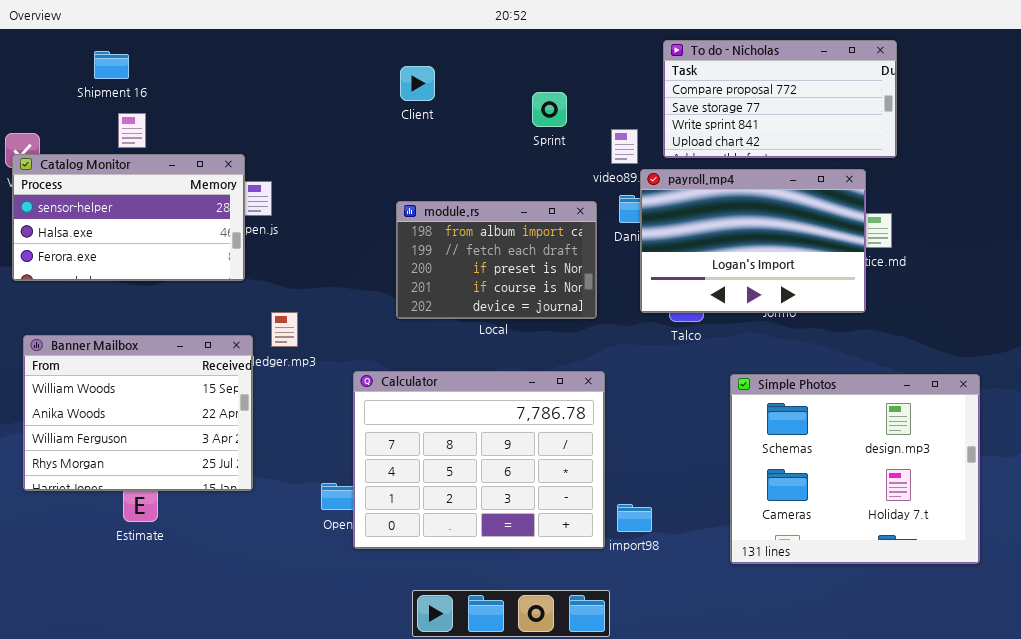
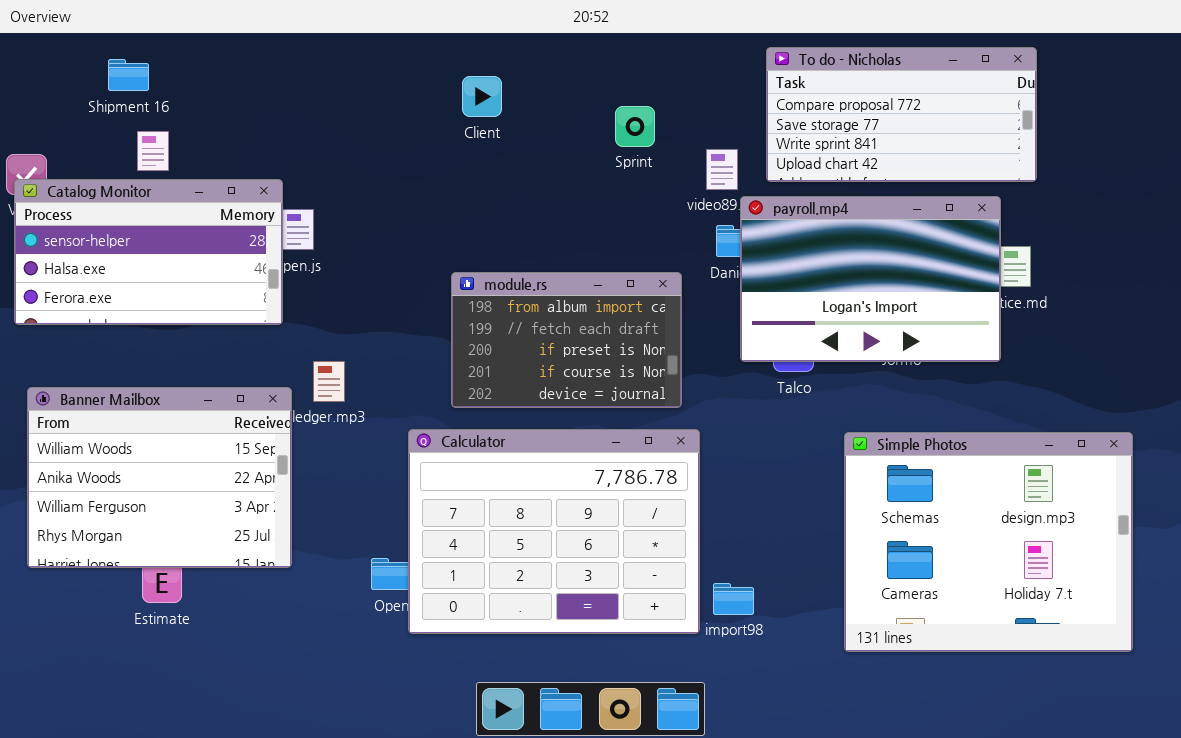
module.rs: [396,201,597,319] -> [451,272,682,408], moved

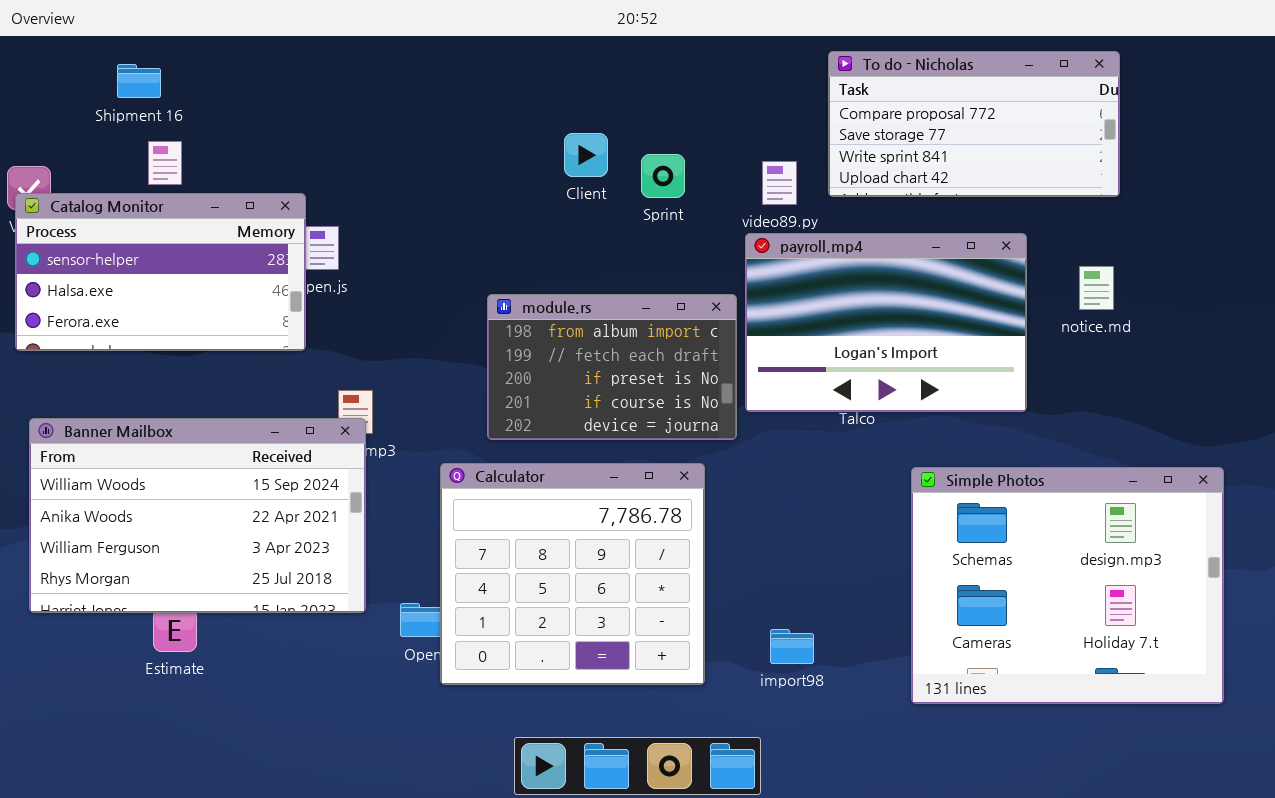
Client: [462,76,502,117] -> [564,133,608,177], moved
Sprint: [615,106,655,147] -> [641,154,685,198], moved
payroll.mp4: [740,196,1001,362] -> [745,233,1027,412], moved
Banner Mailbox: [27,387,292,568] -> [29,418,366,613], resized
Calculator: [408,429,700,634] -> [440,463,705,685], resized

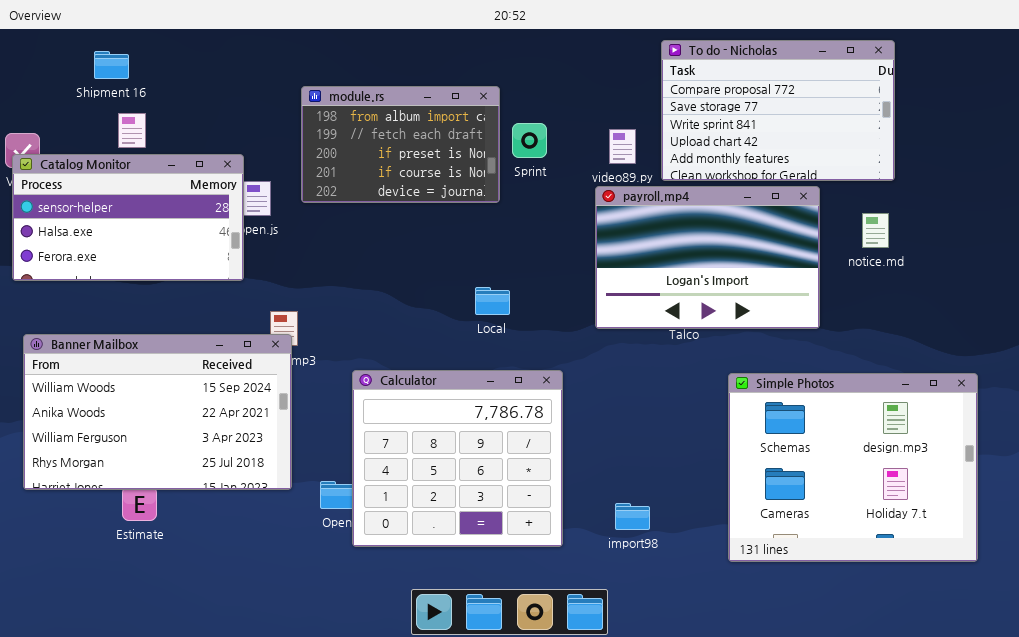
To do - Nicholas: [828,51,1120,197] -> [661,40,895,181], resized
module.rs: [487,294,737,440] -> [301,86,500,203], moved

